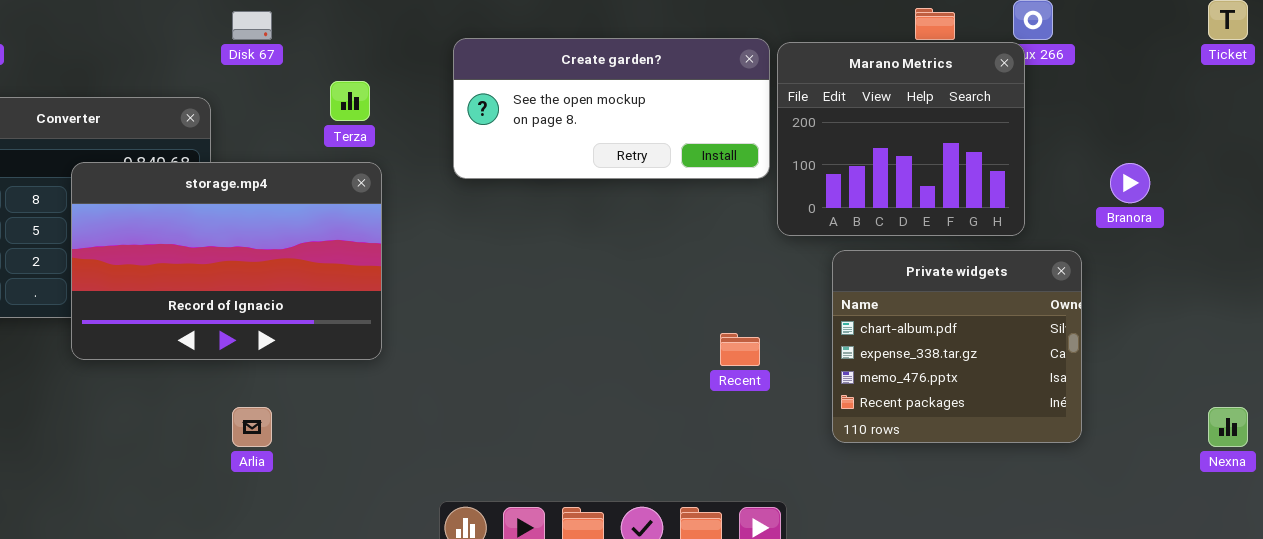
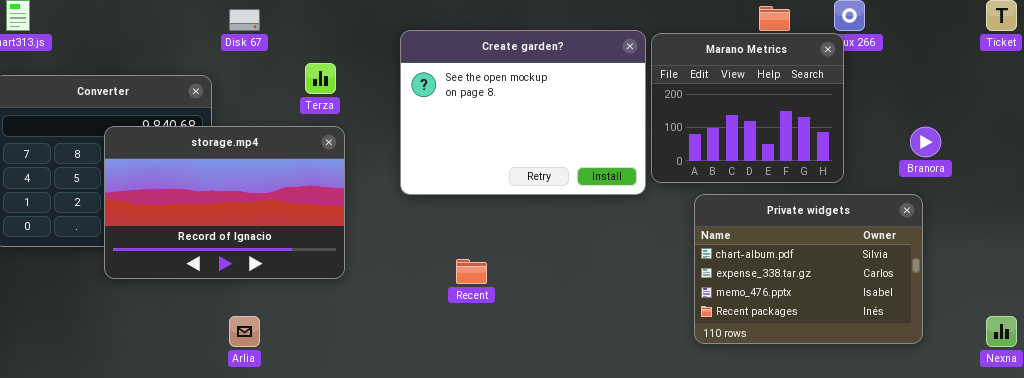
Create garden?: [453,38,770,179] -> [400,30,646,195], resized
Private widgets: [832,250,1082,443] -> [694,194,923,344], resized
Recent: [720,333,760,366] -> [456,259,487,284], moved

